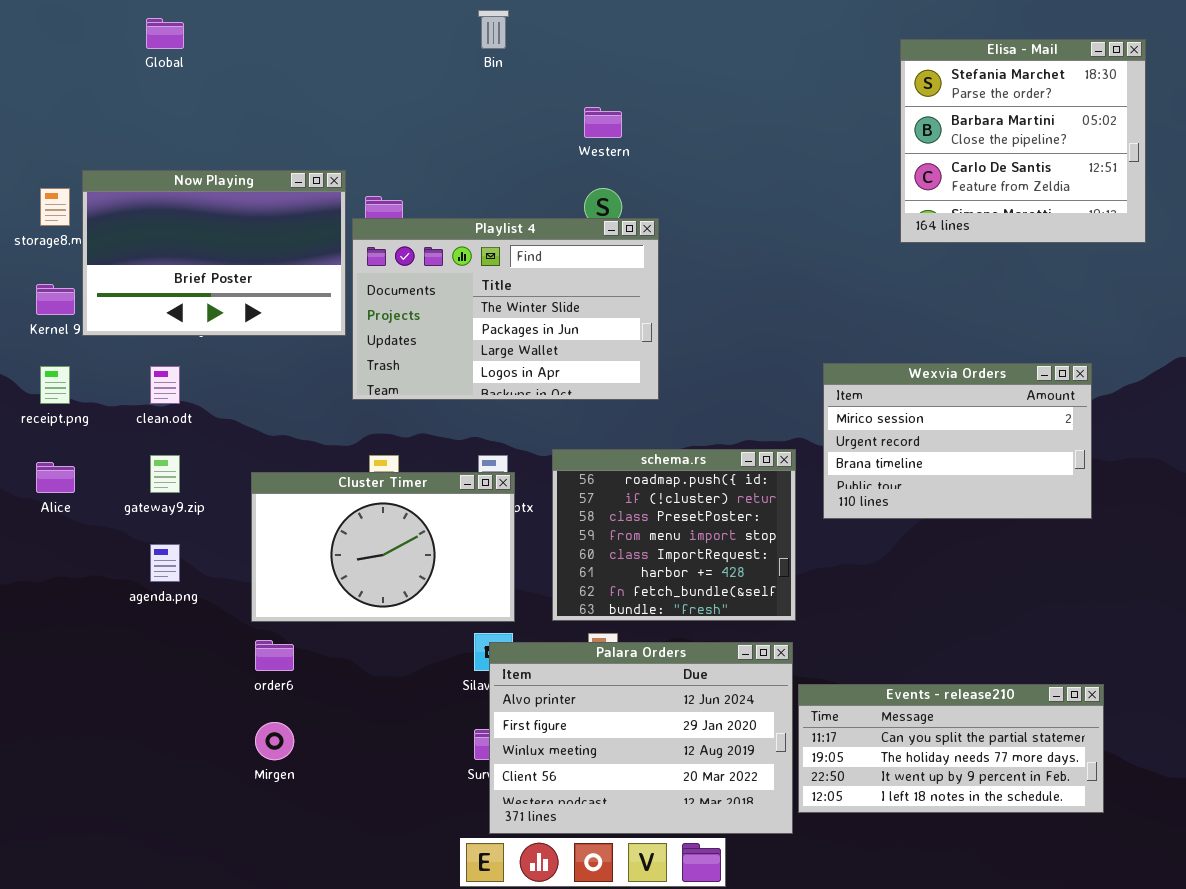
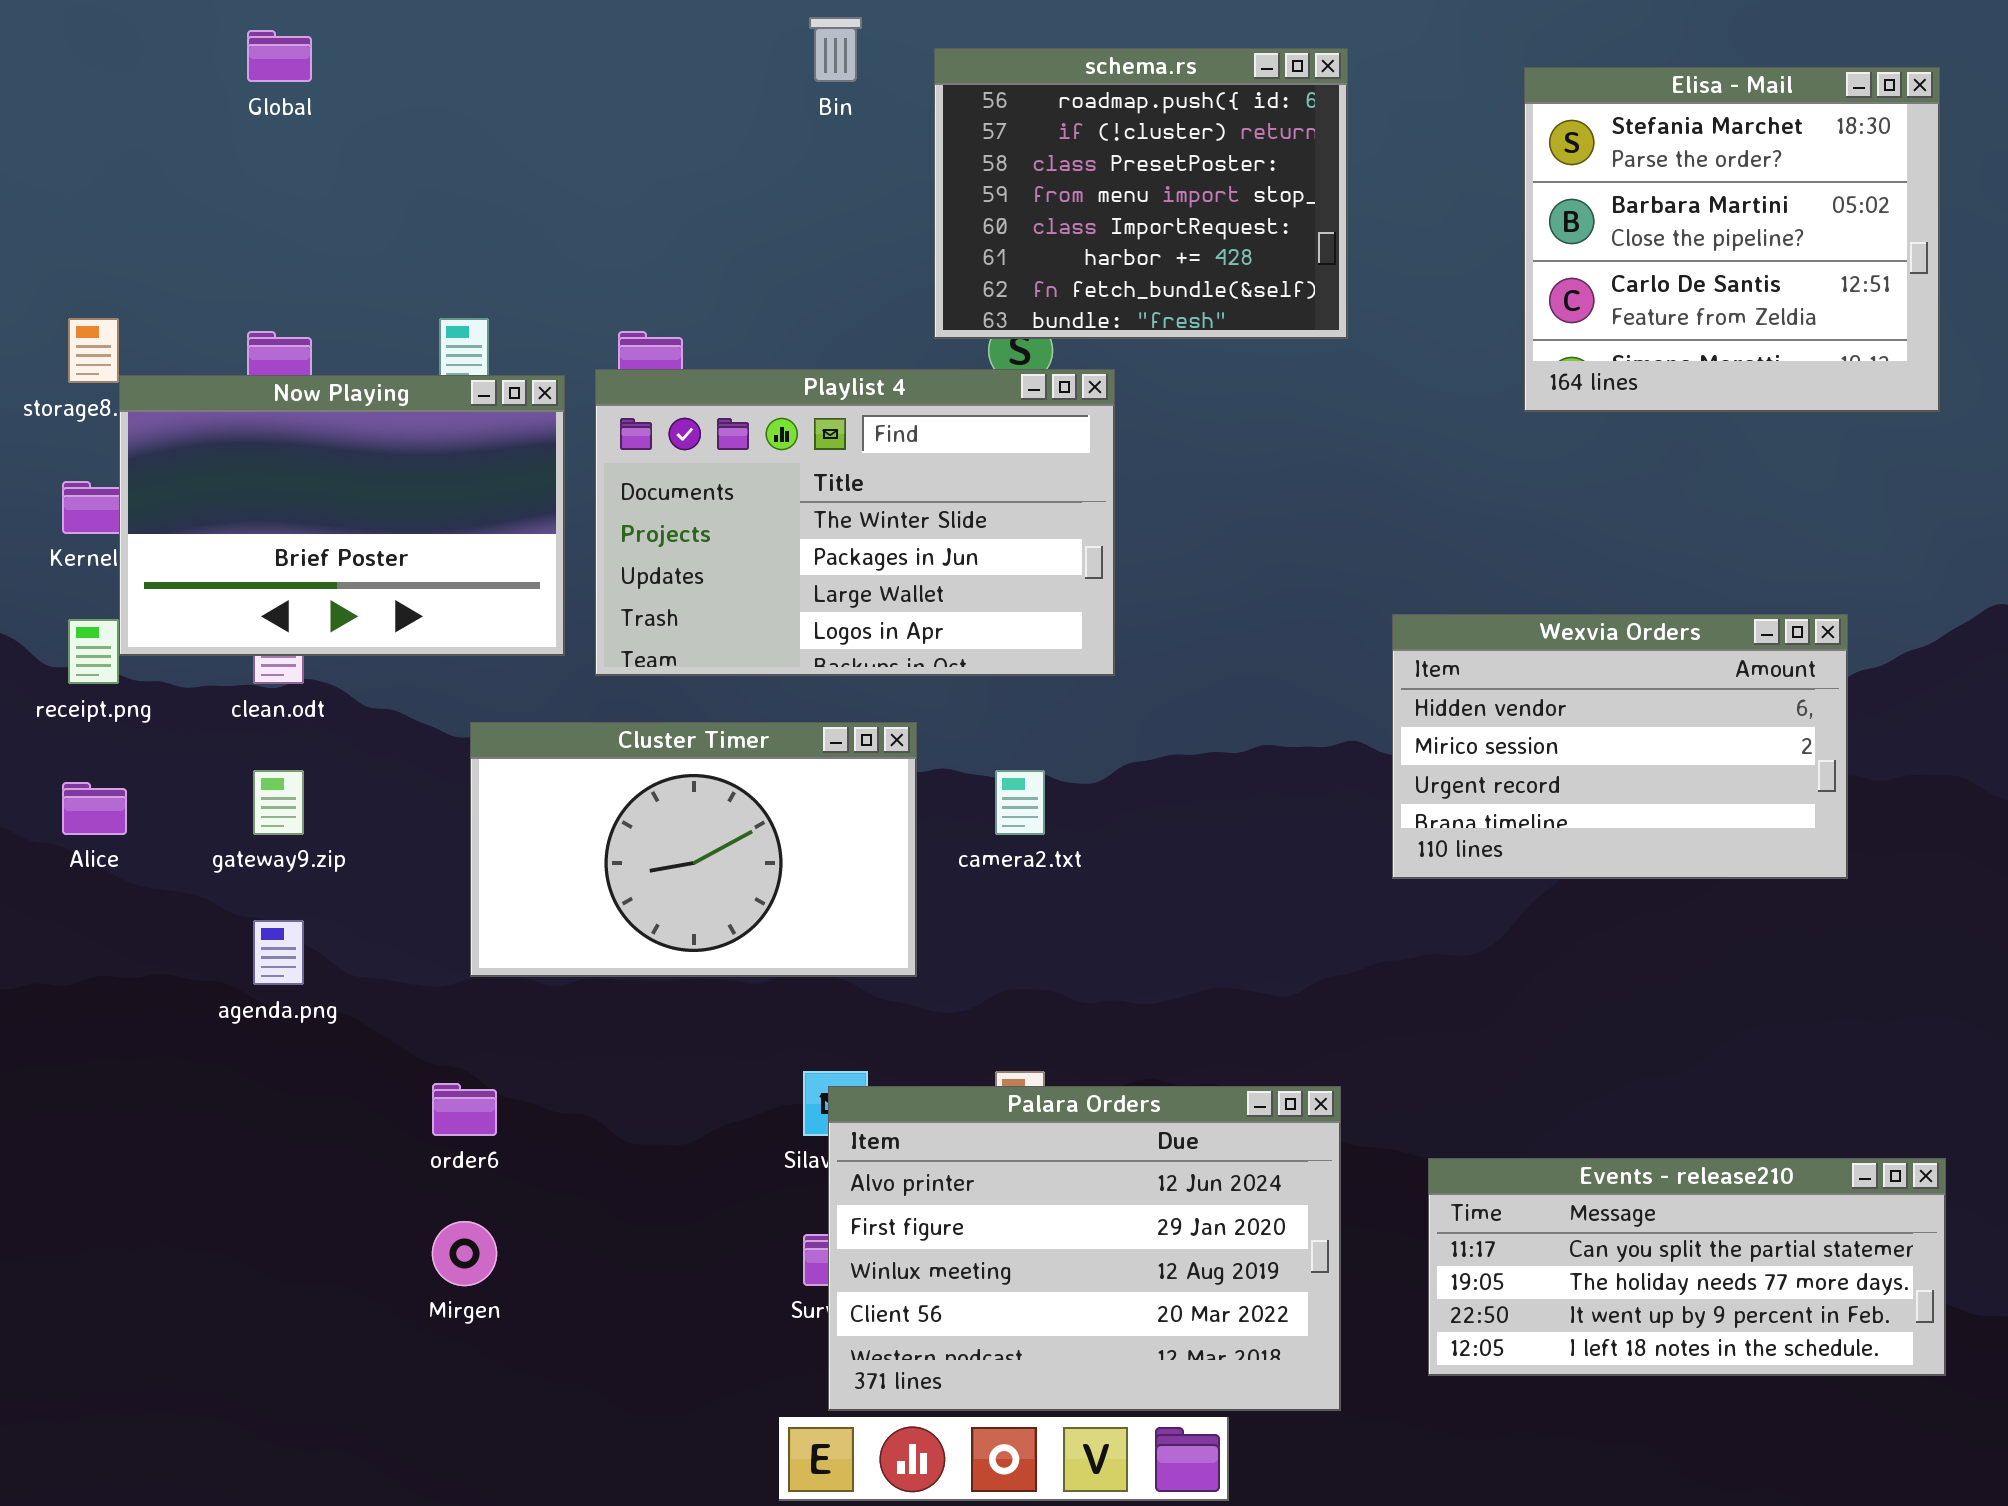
Now Playing: [82,170,346,336] -> [119,375,565,656], moved
Wexvia Orders: [823,363,1092,519] -> [1392,614,1848,879], scrolled up 1 row
schema.rs: [552,449,796,621] -> [934,48,1348,339], moved
Cluster Timer: [251,472,515,622] -> [470,722,917,977], moved
Events - release210: [798,684,1104,813] -> [1428,1158,1946,1376], moved

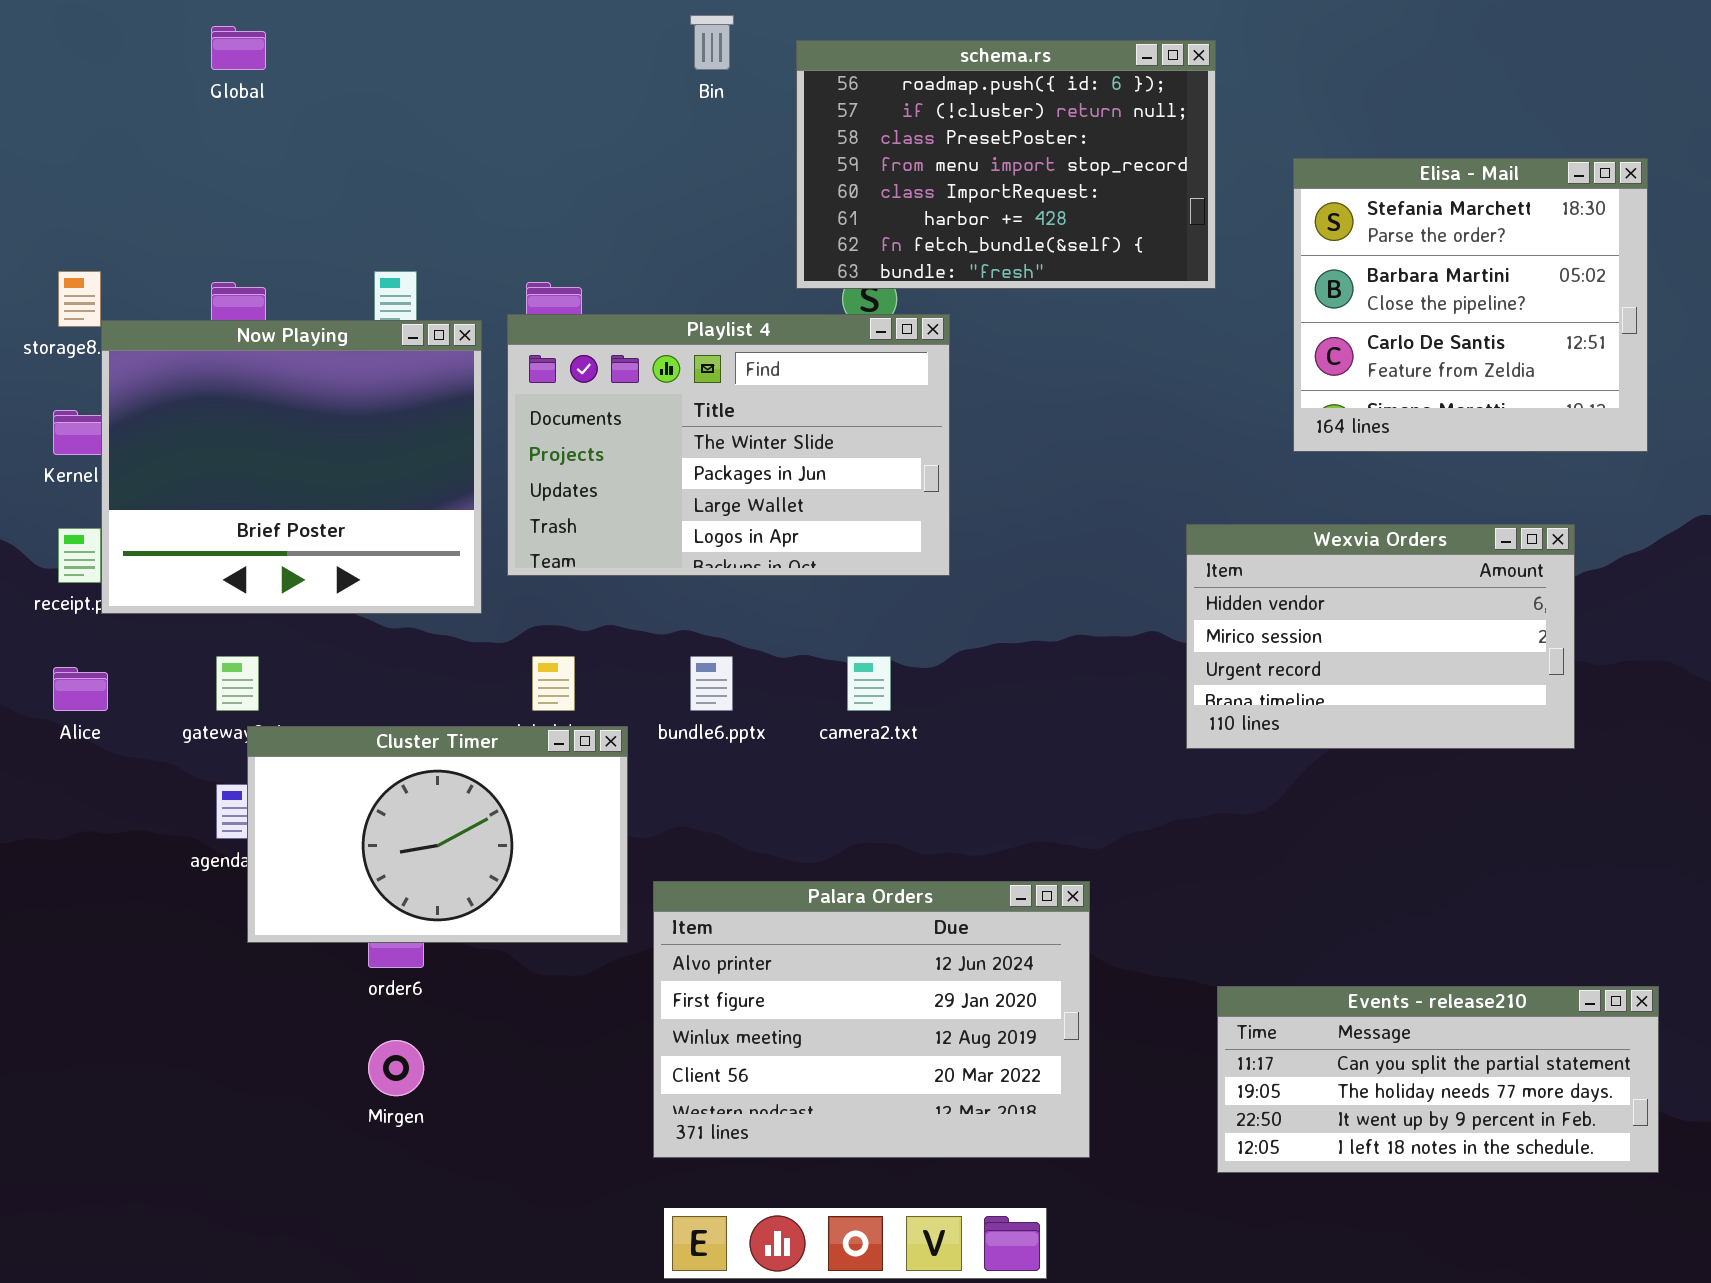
schema.rs: [934,48,1348,339] -> [796,40,1216,289], resized
Elisa - Mail: [1524,67,1940,412] -> [1293,158,1648,452], moved
Now Playing: [119,375,565,656] -> [101,320,482,614], resized
Cluster Timer: [470,722,917,977] -> [247,726,628,943], moved
Palara Orders: [828,1086,1341,1411] -> [653,881,1090,1158], moved

